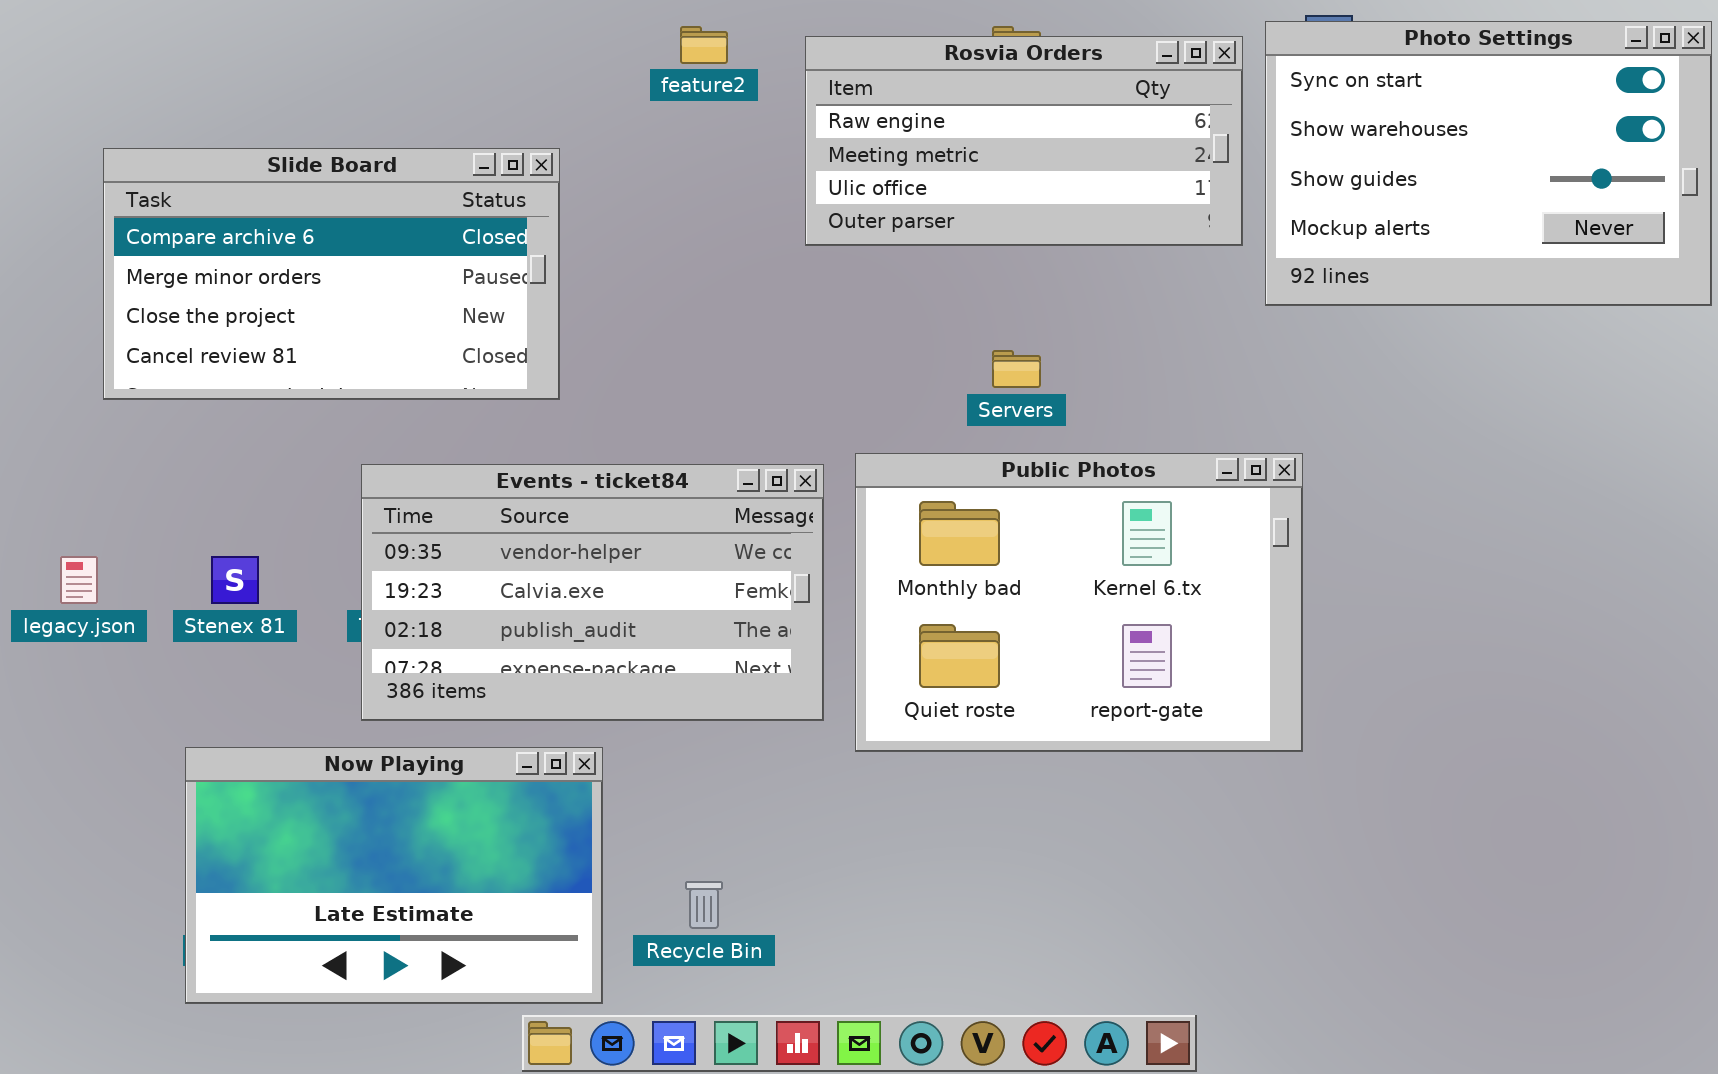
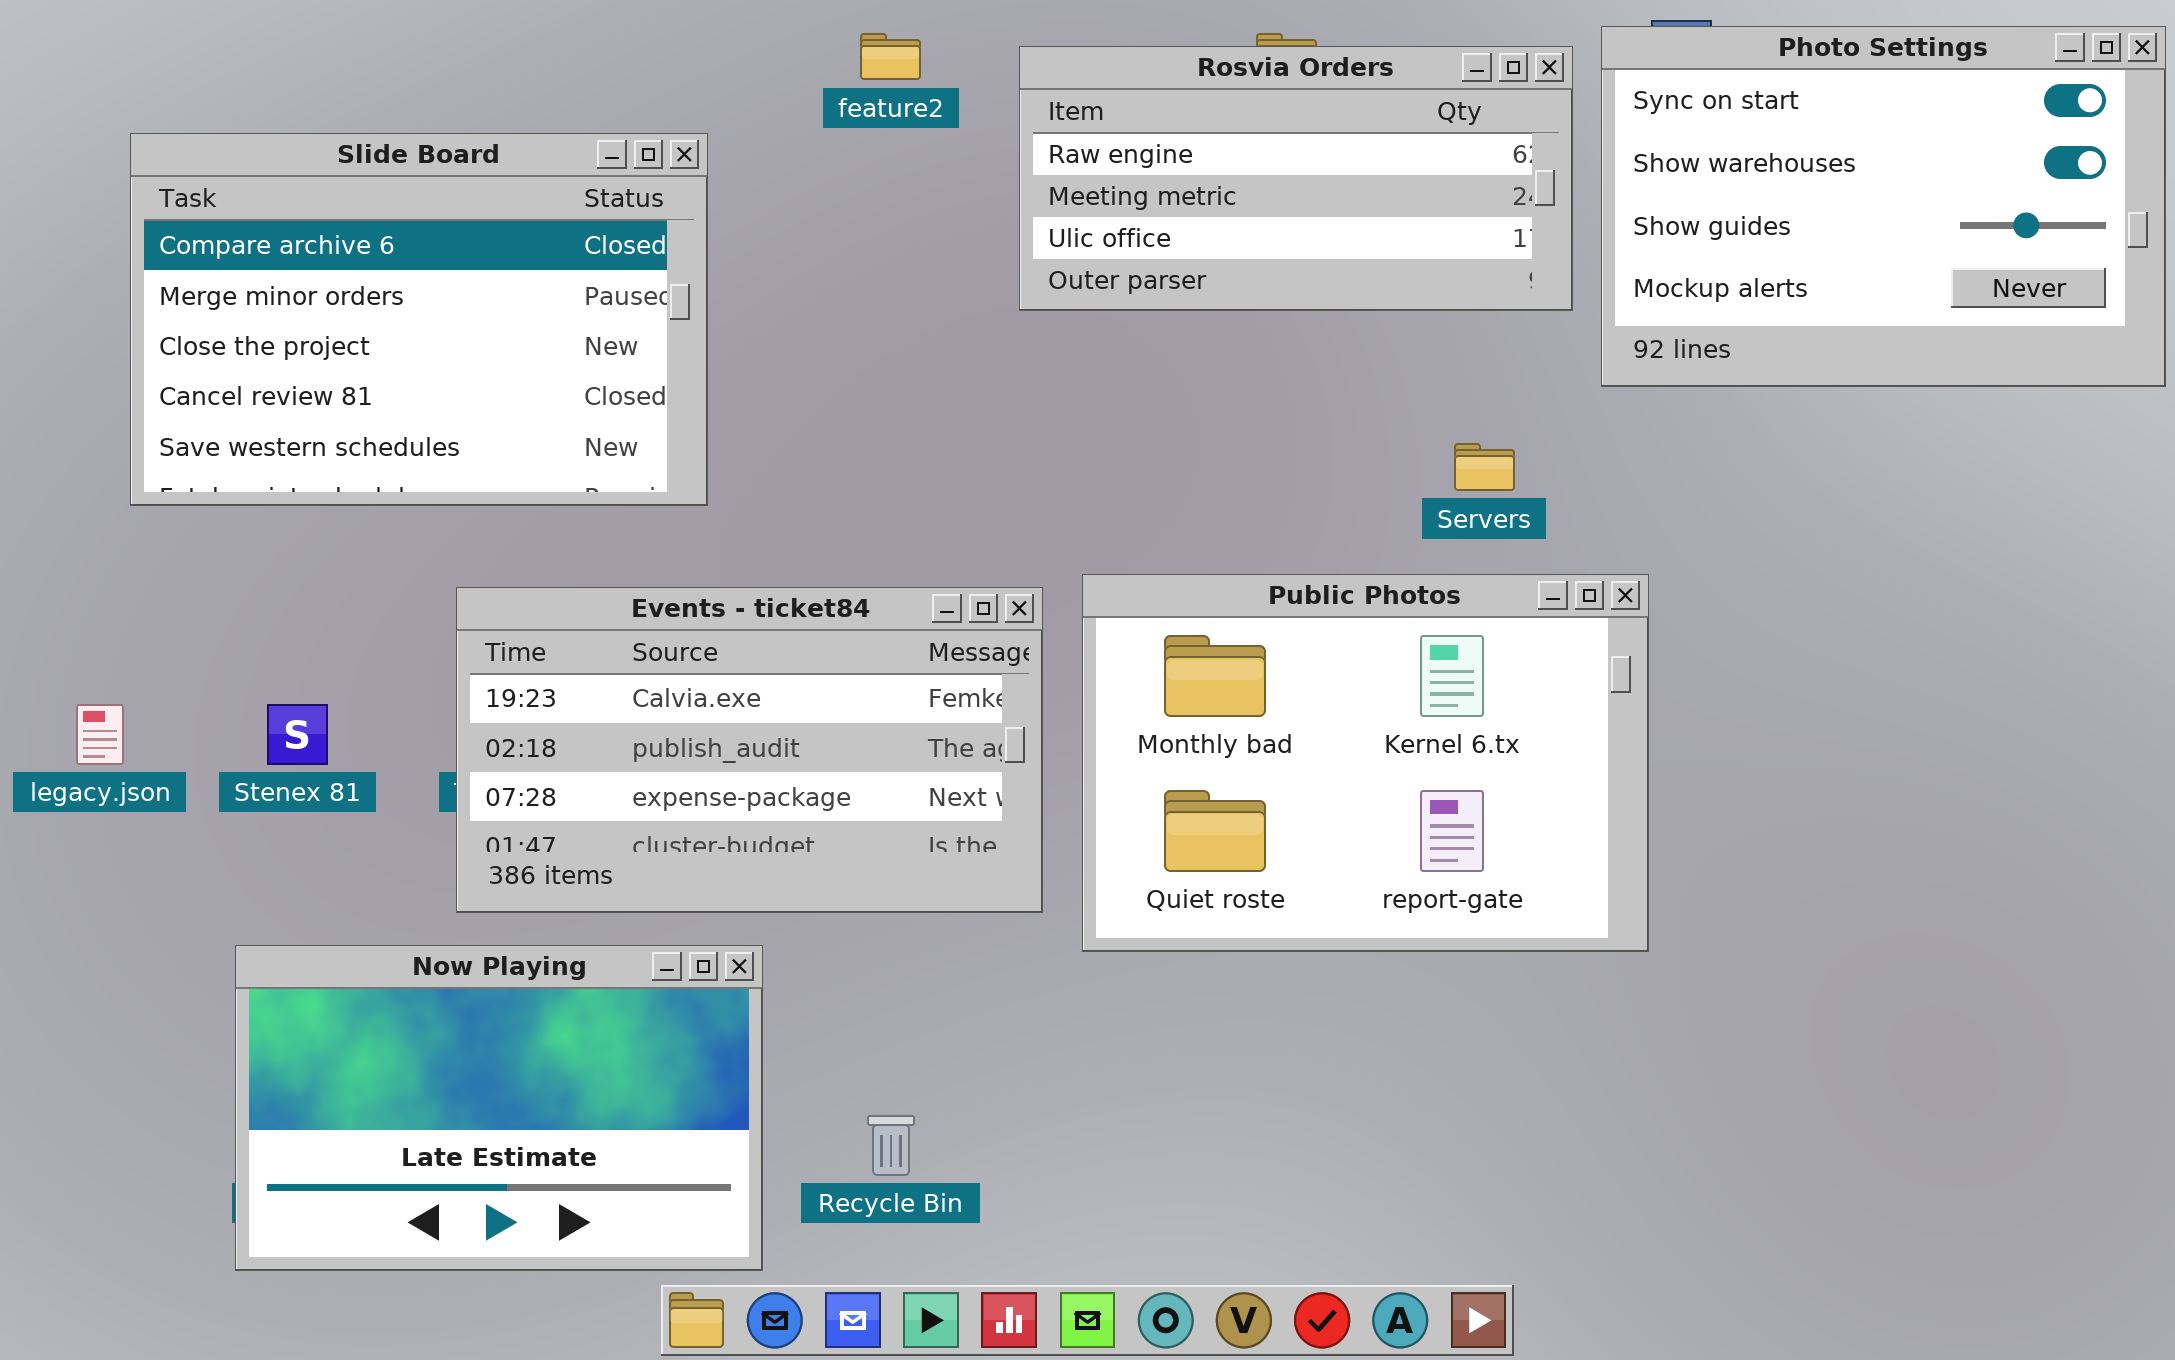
Slide Board: [103,148,560,400] -> [130,133,708,506], resized
Servers: [992,350,1041,388] -> [1454,443,1515,491], moved
Events - ticket84: [361,464,824,721] -> [456,587,1043,913], scrolled down 1 row

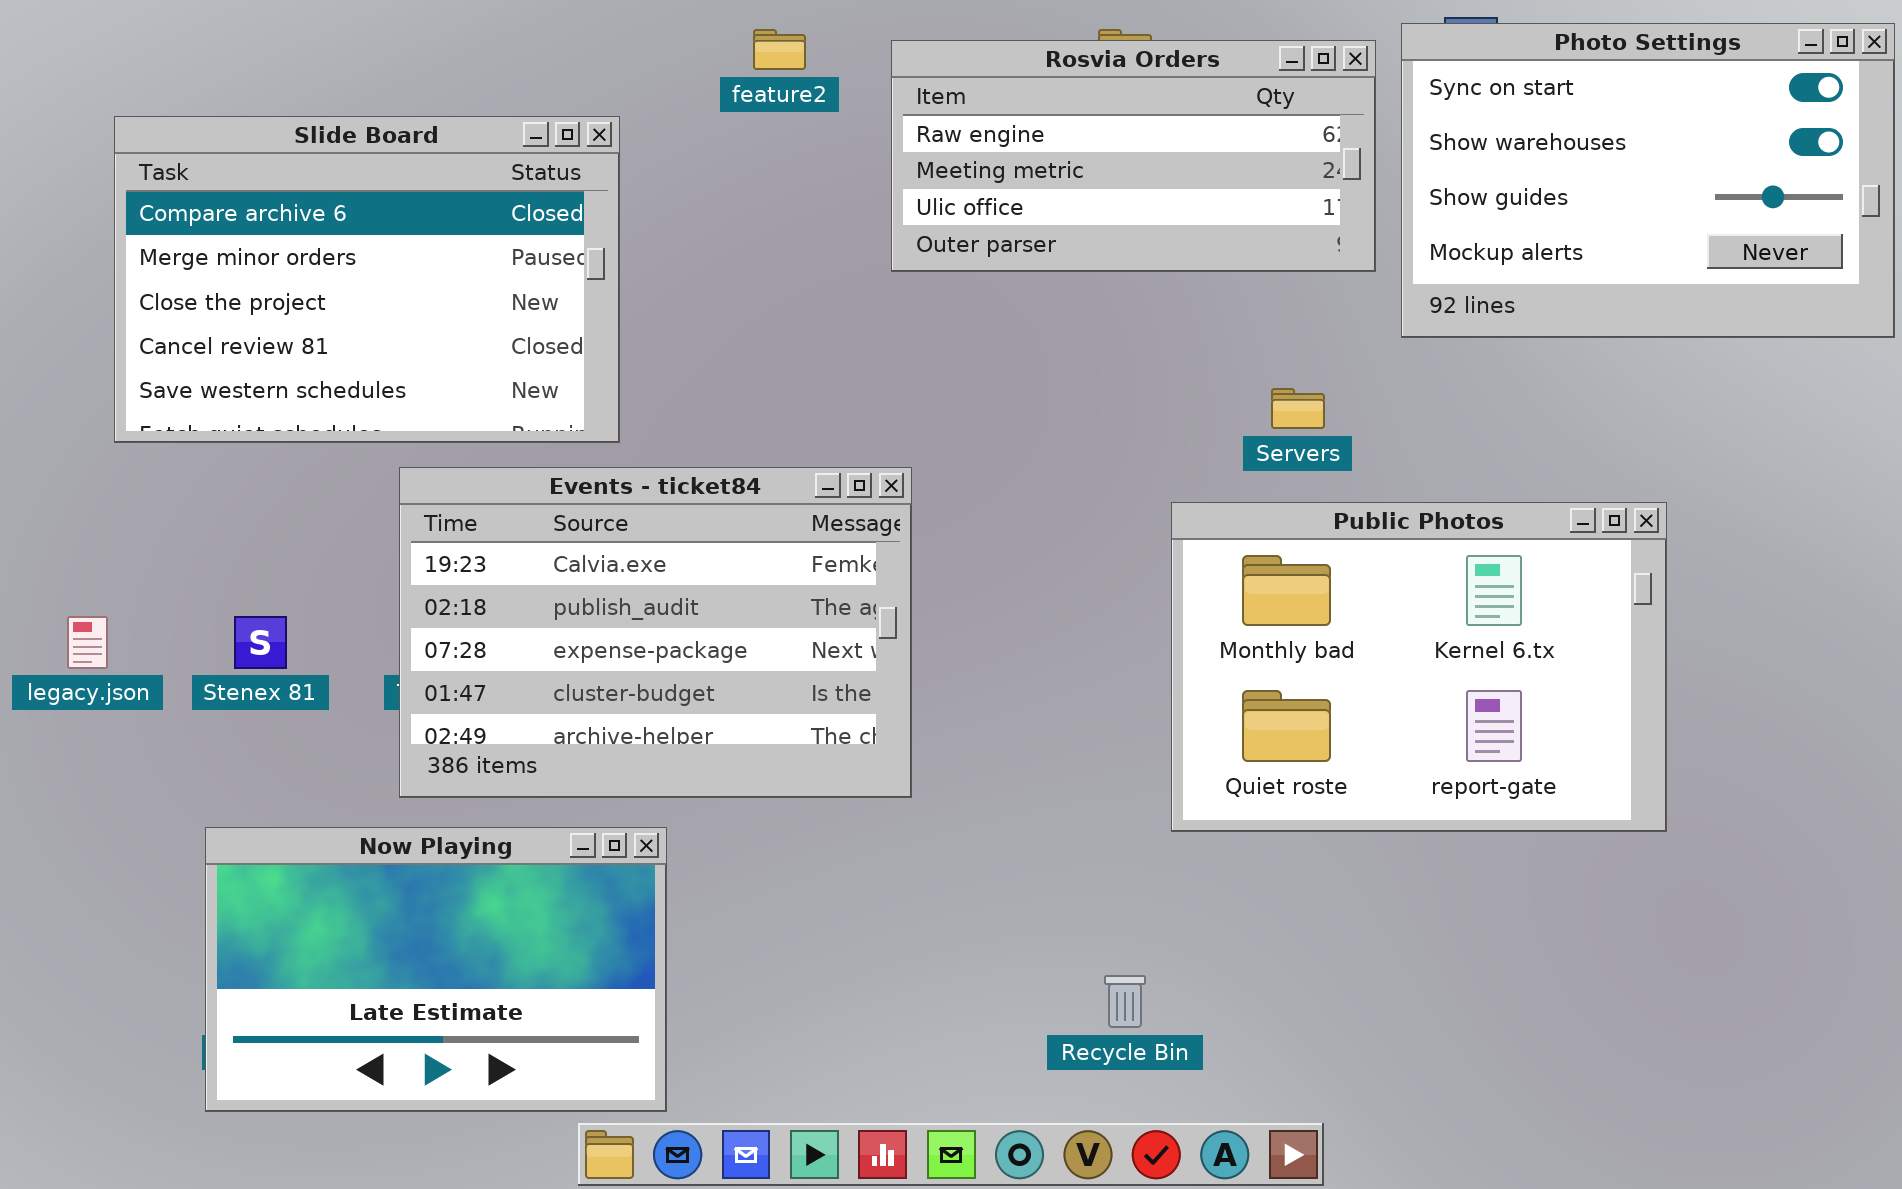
Public Photos: [1082,574,1649,952] -> [1171,502,1667,832], moved
Events - ticket84: [456,587,1043,913] -> [399,467,912,798], resized
Recycle Bin: [867,1115,915,1176] -> [1104,975,1146,1028], moved

